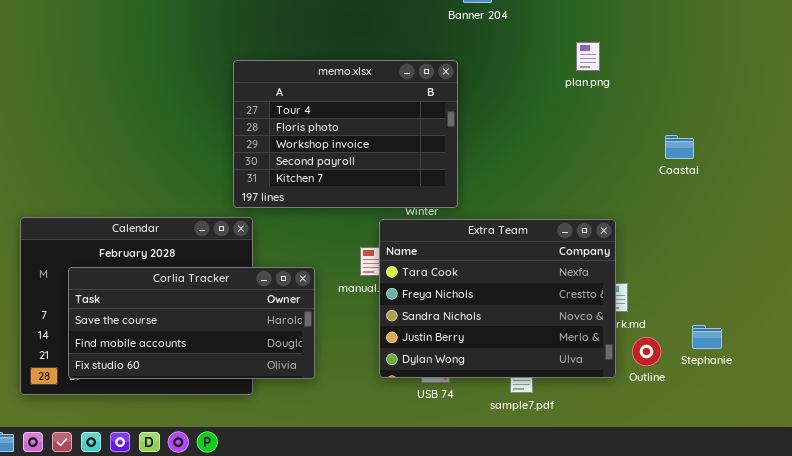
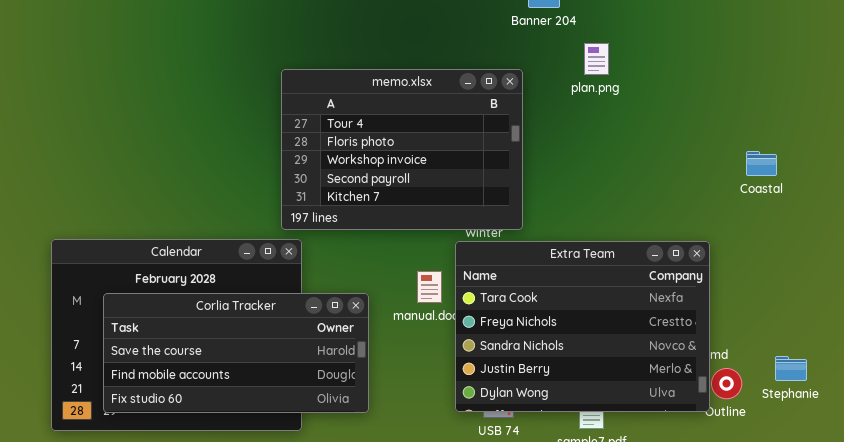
plan.png: [576,42,600,71] -> [584,43,609,75], moved
Extra Team: [379,219,616,378] -> [455,241,710,412], moved

